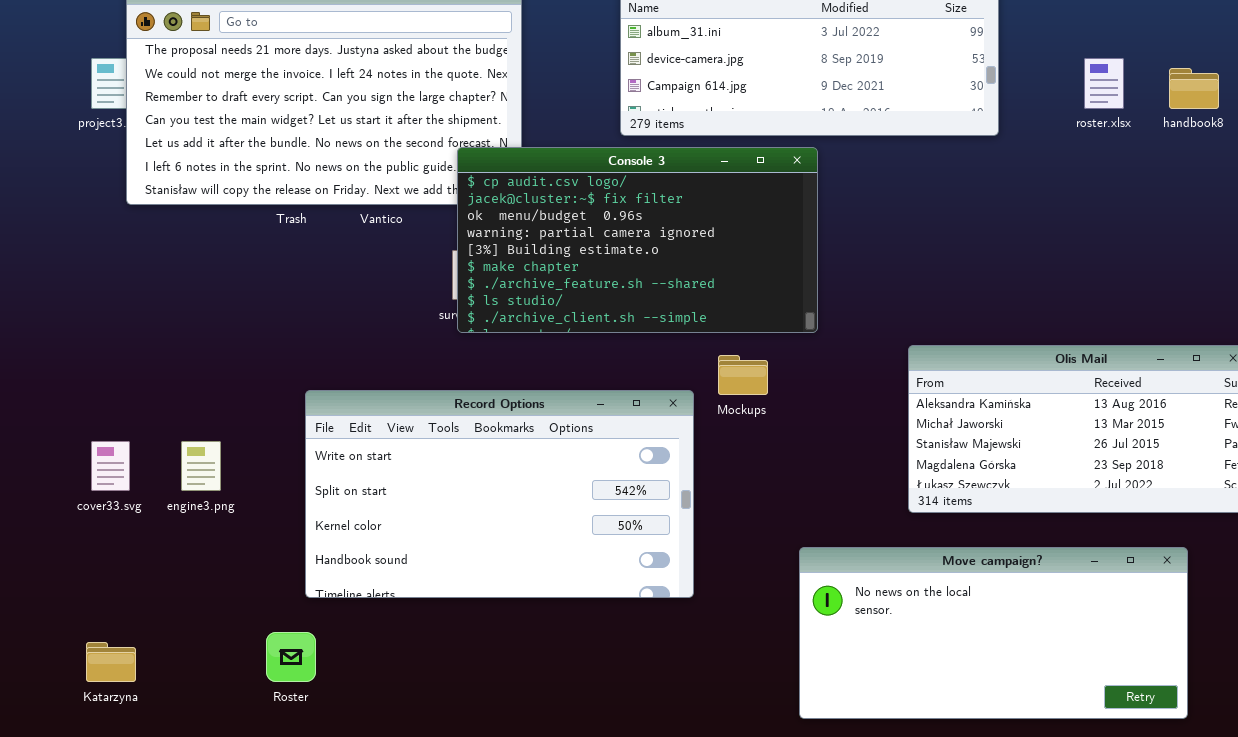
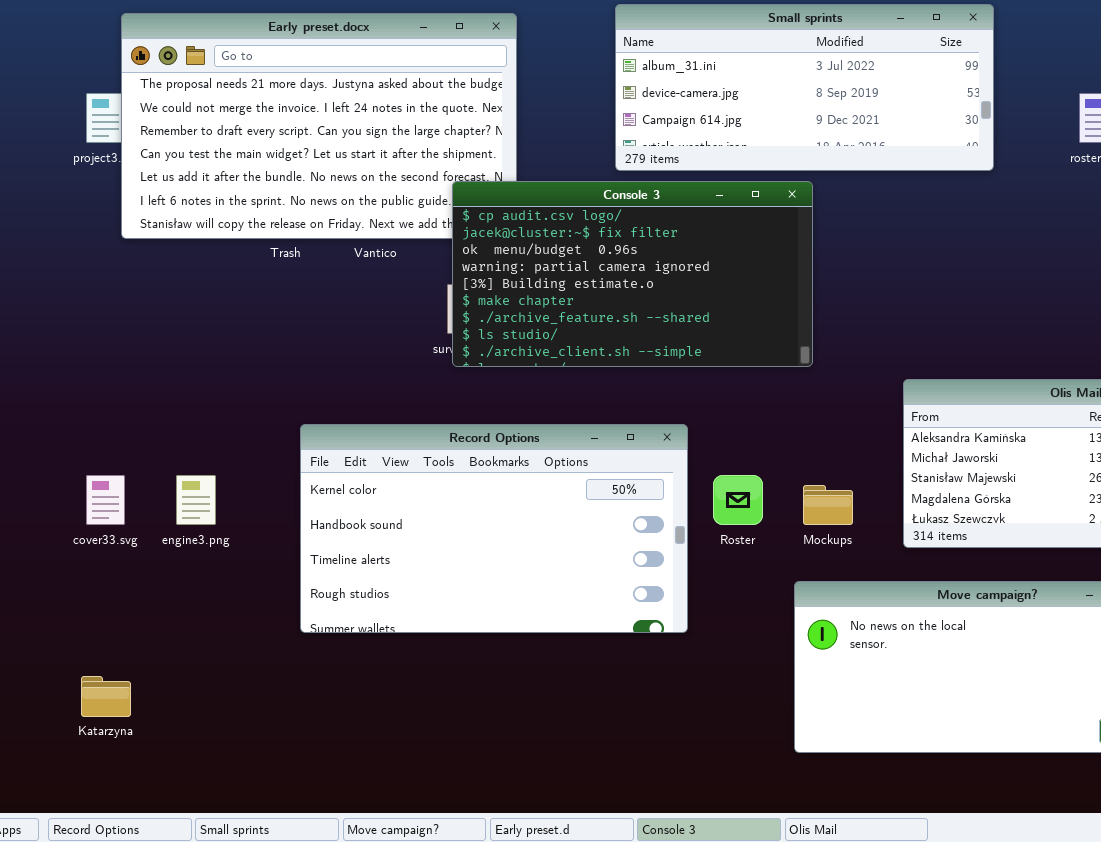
Mockups: [718,355,768,395] -> [803,485,853,525], moved
Record Options: [305,390,694,598] -> [300,424,688,633], scrolled down 2 rows
Roster: [266,632,316,682] -> [713,475,763,525], moved

